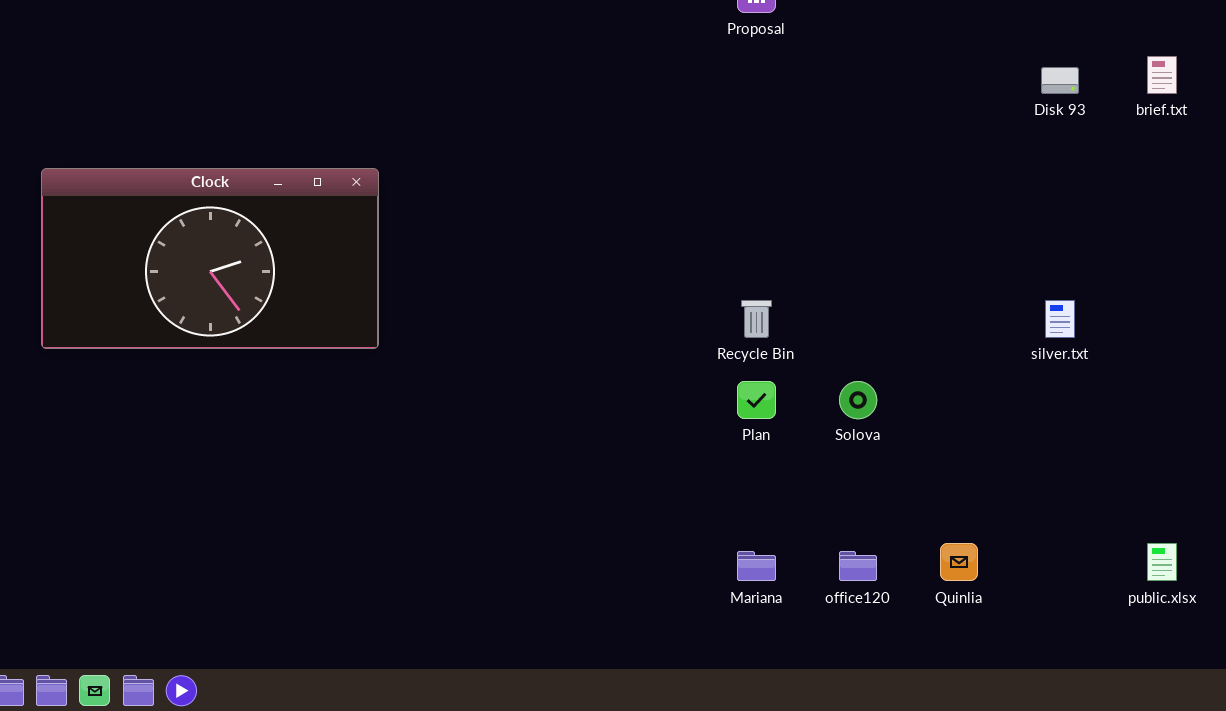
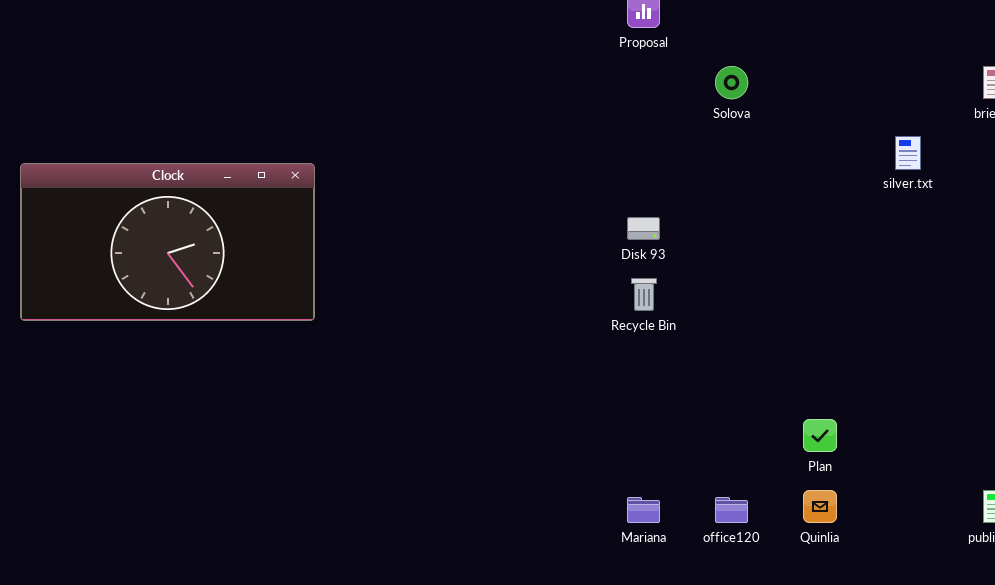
Disk 93: [1041,67,1079,94] -> [627,217,660,240], moved
silver.txt: [1045,300,1075,338] -> [895,136,921,170], moved
Plan: [737,381,776,419] -> [803,419,837,452], moved
Solova: [839,381,877,419] -> [715,66,748,99], moved

